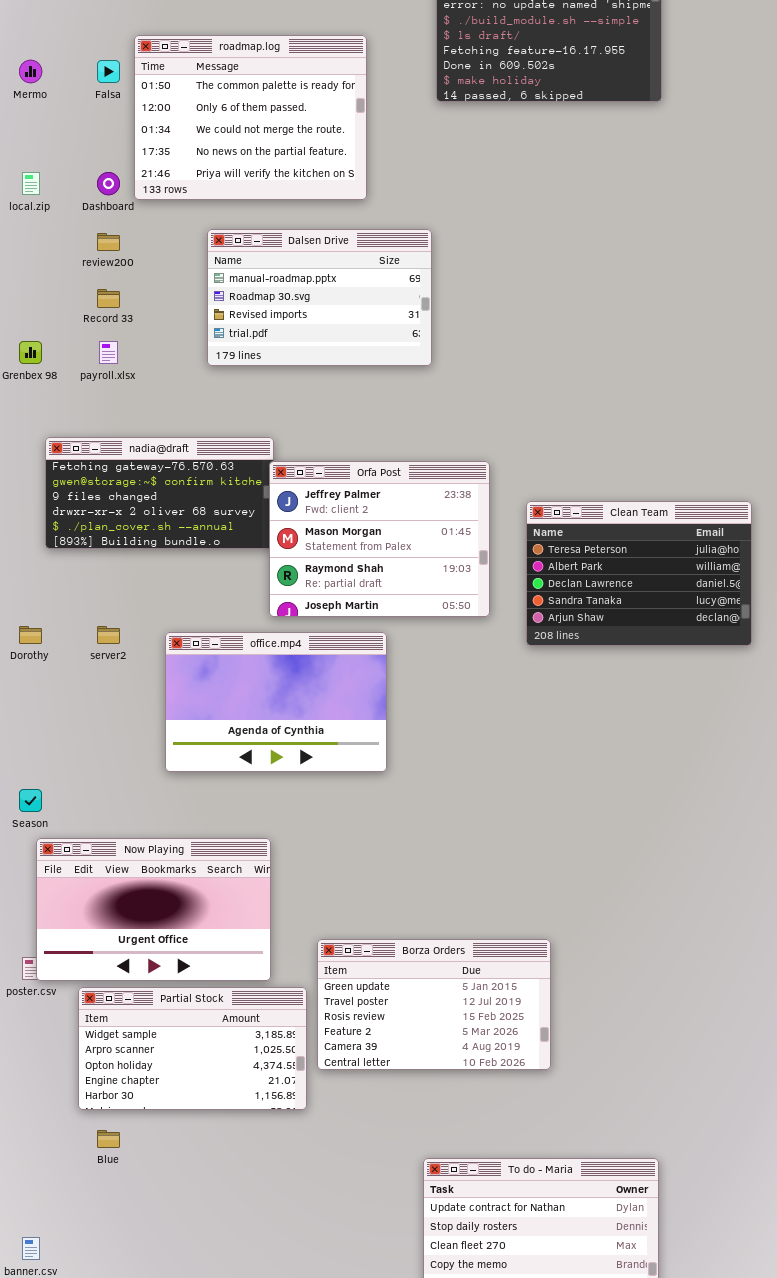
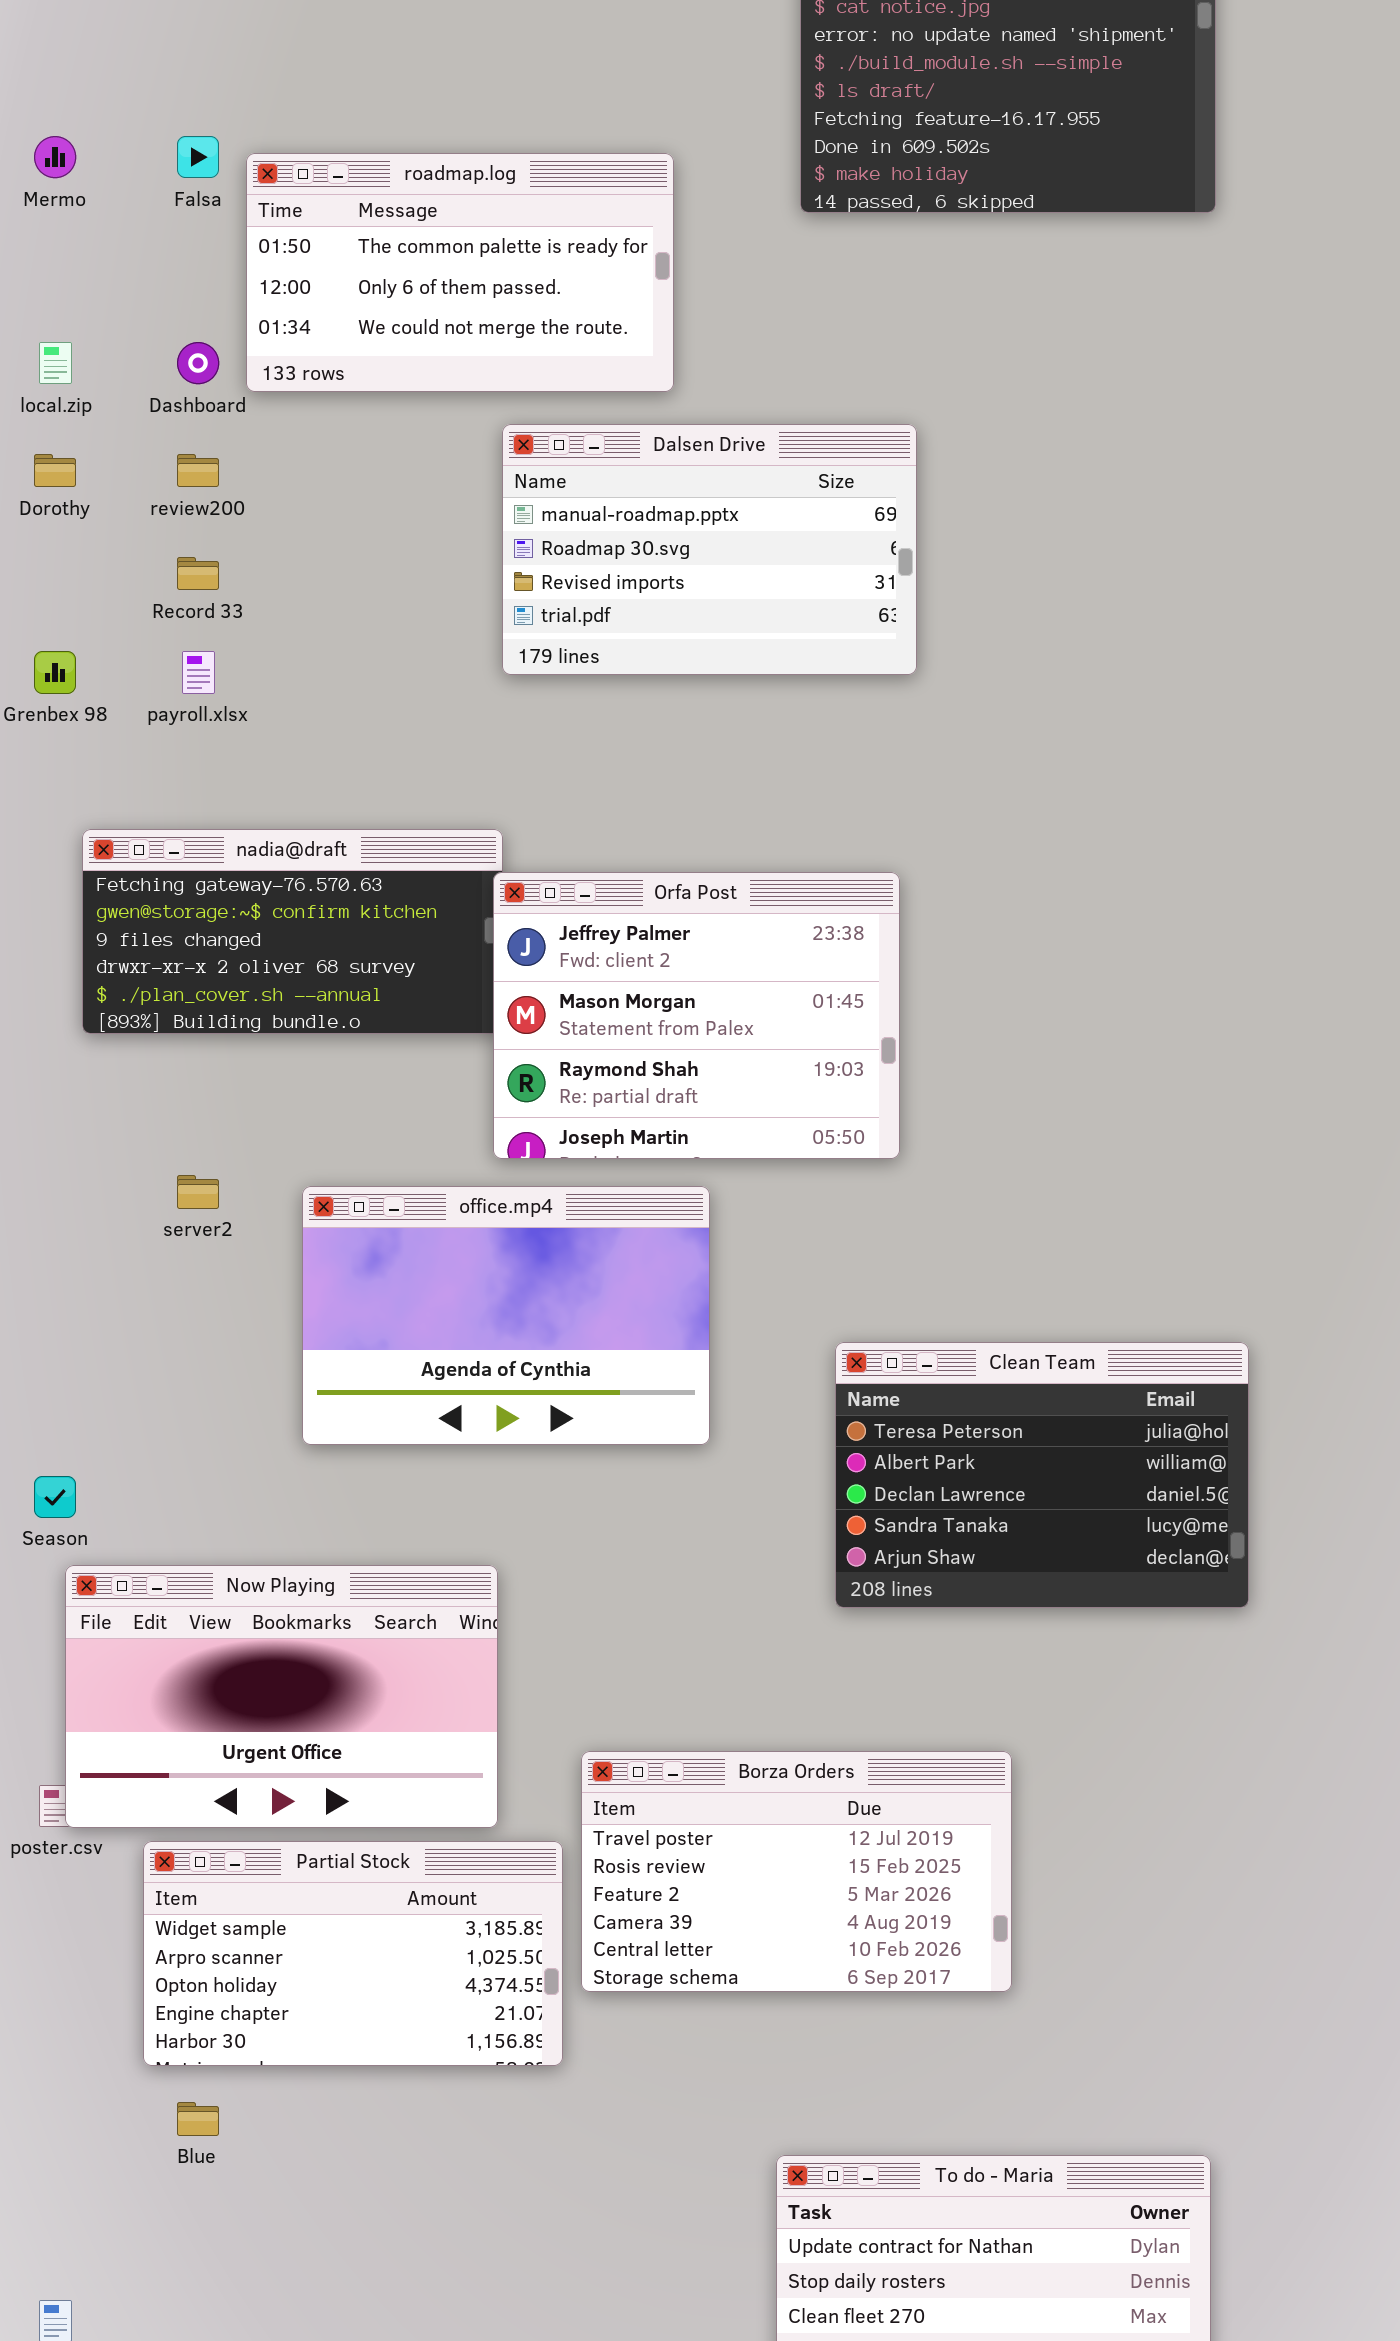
roadmap.log: [134,35,367,200] -> [246,153,674,392], resized
Dalsen Drive: [207,229,432,366] -> [502,424,917,675], moved
Clean Team: [526,501,752,646] -> [835,1342,1249,1608], moved
Dorothy: [19,626,42,644] -> [34,454,76,487], moved
Borza Orders: [317,939,551,1070] -> [581,1751,1012,1992], scrolled down 1 row

